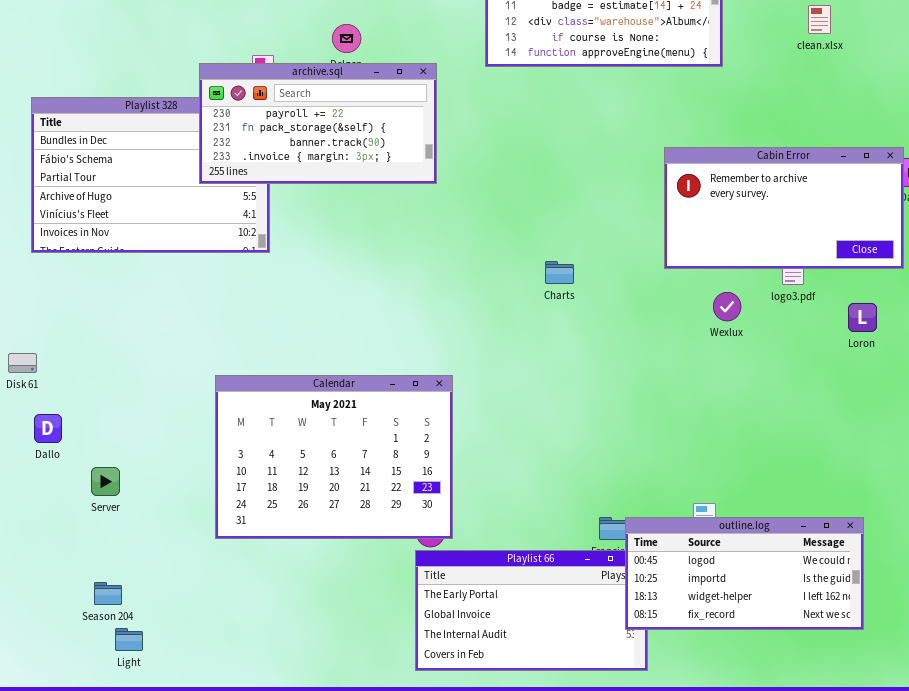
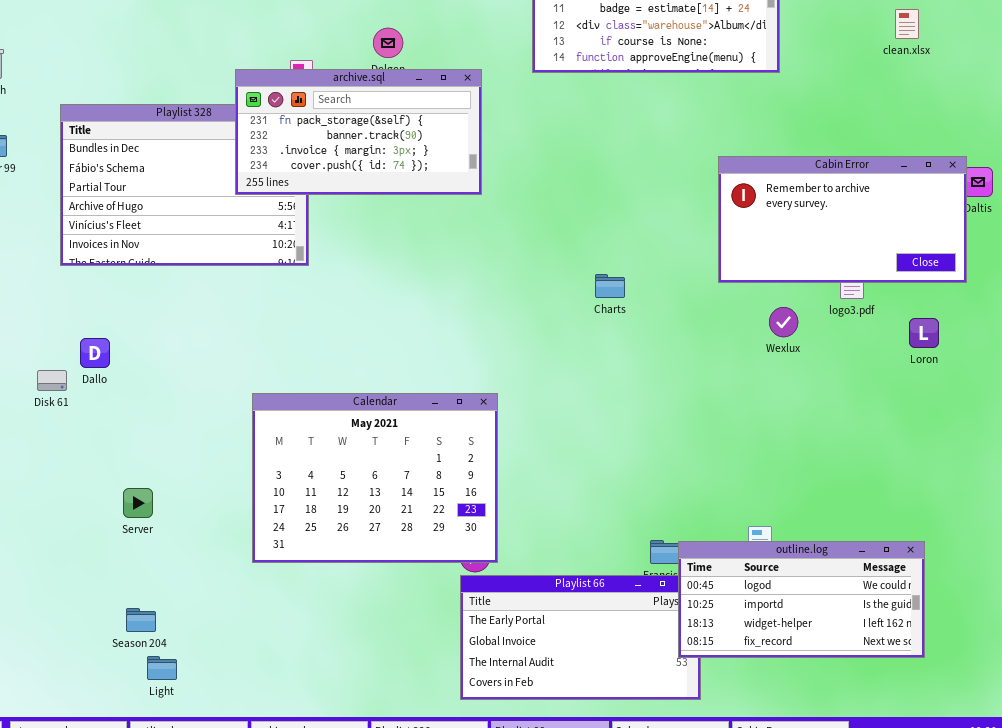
clean.xlsx: [808,5,831,34] -> [895,9,919,39], moved
archive.sql: [199,63,437,184] -> [235,69,482,195], scrolled down 1 row
Dallo: [34,414,62,443] -> [80,338,110,368], moved

